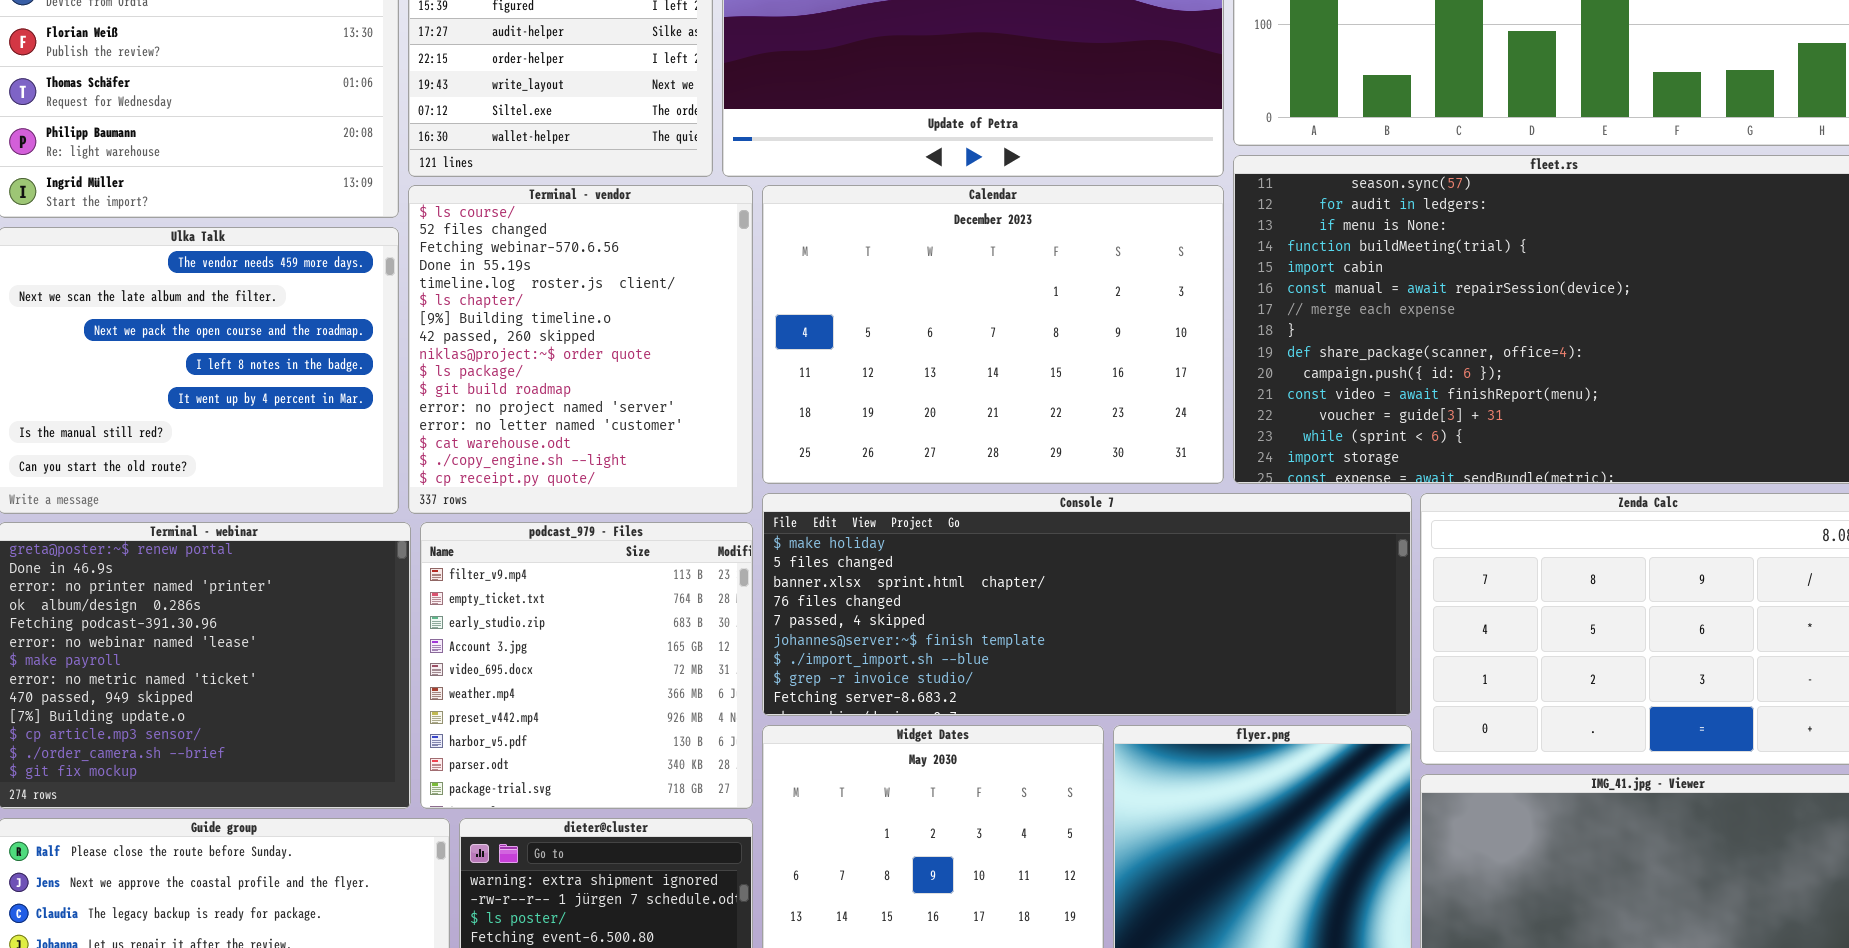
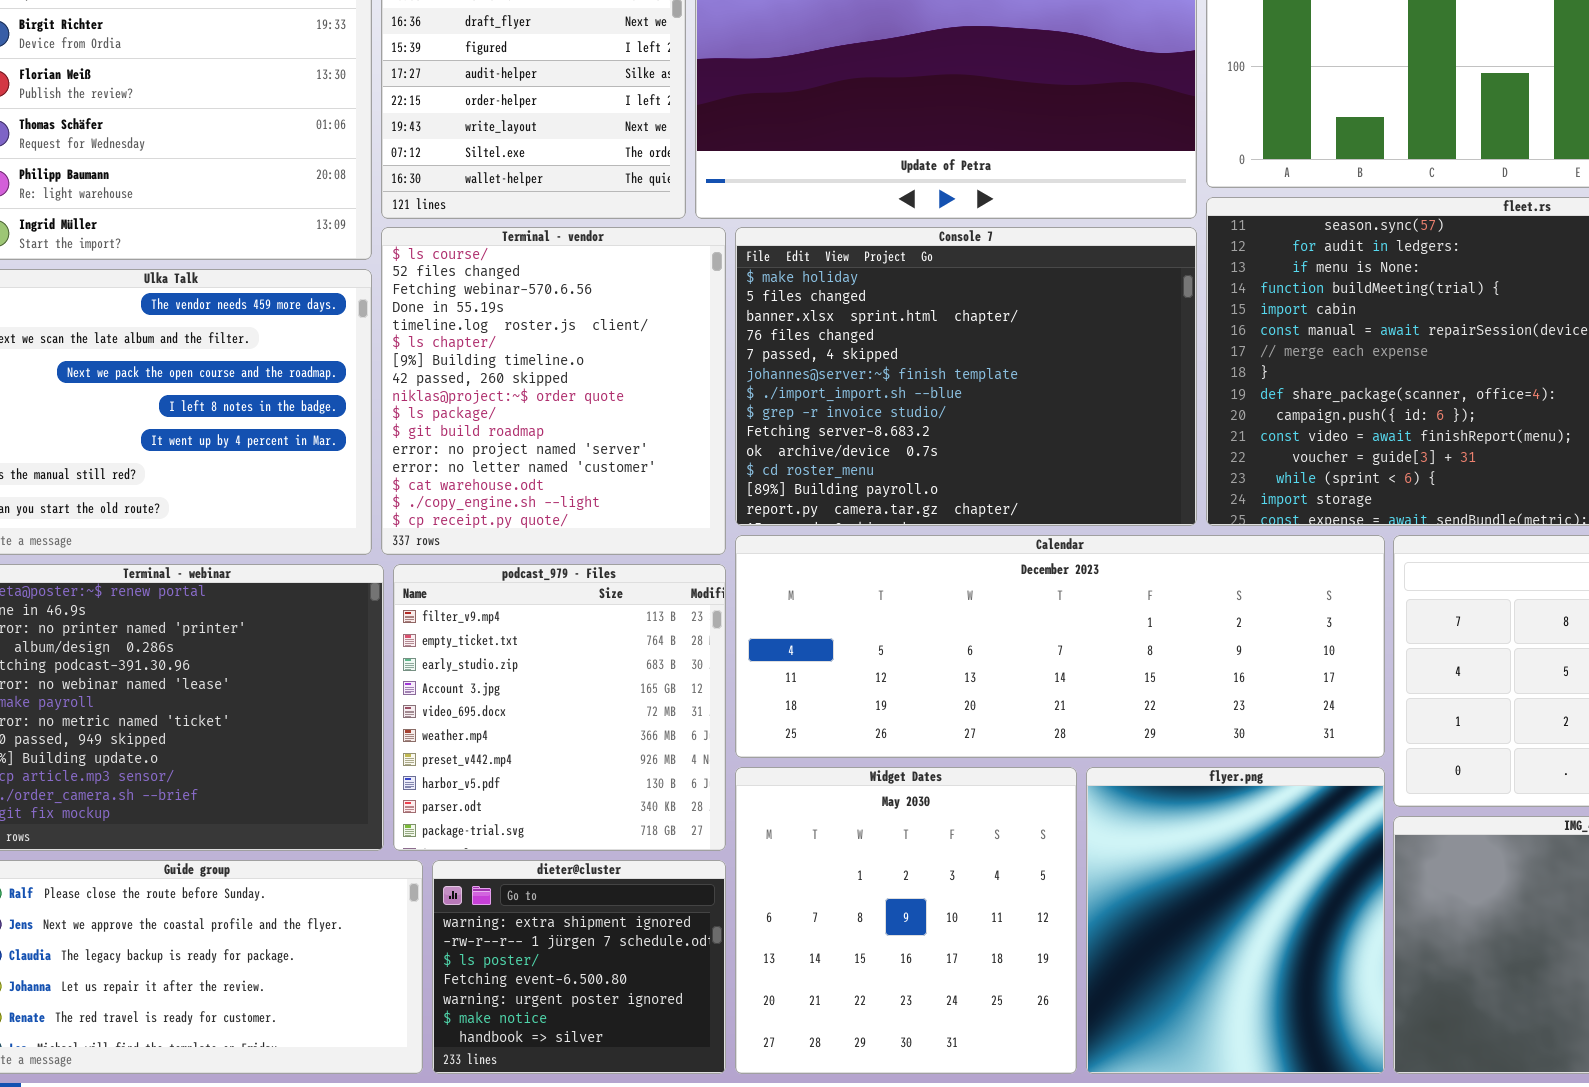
Calendar: [762,185,1224,484] -> [735,535,1385,758], moved, resized
Console 7: [762,493,1412,716] -> [735,227,1197,526], moved, resized

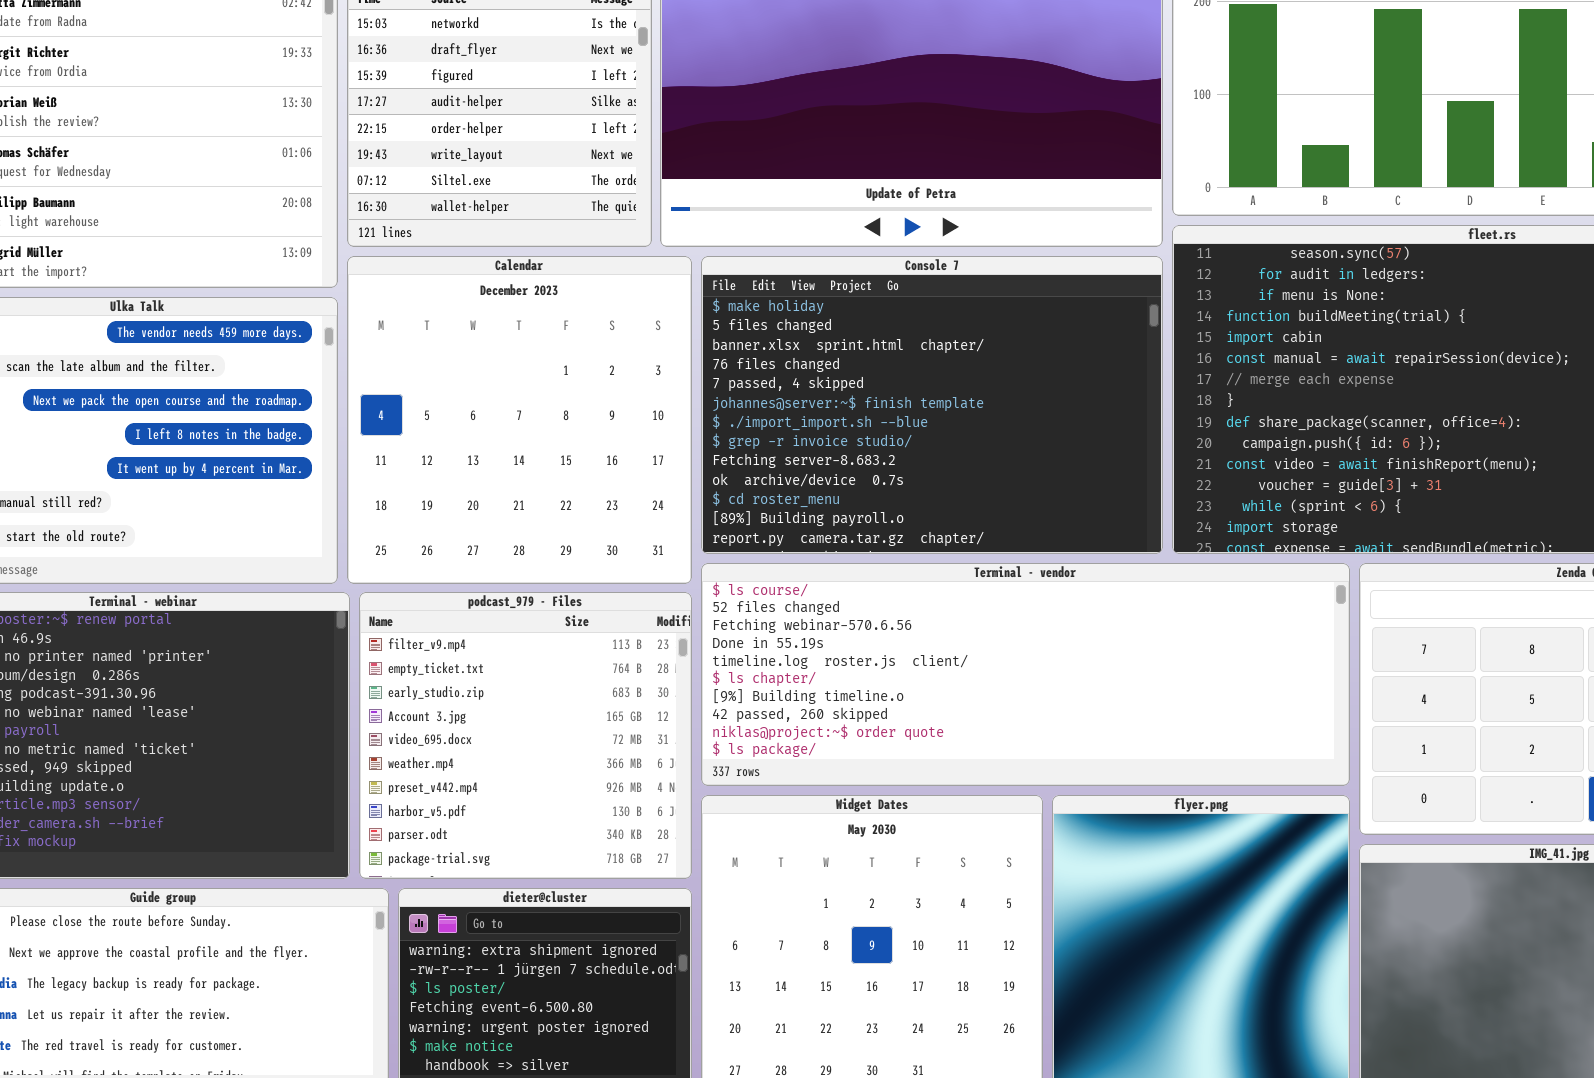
Terminal - vendor: [381,227,726,555] -> [701,563,1350,786], moved, resized
Calendar: [735,535,1385,758] -> [347,256,692,584], moved, resized

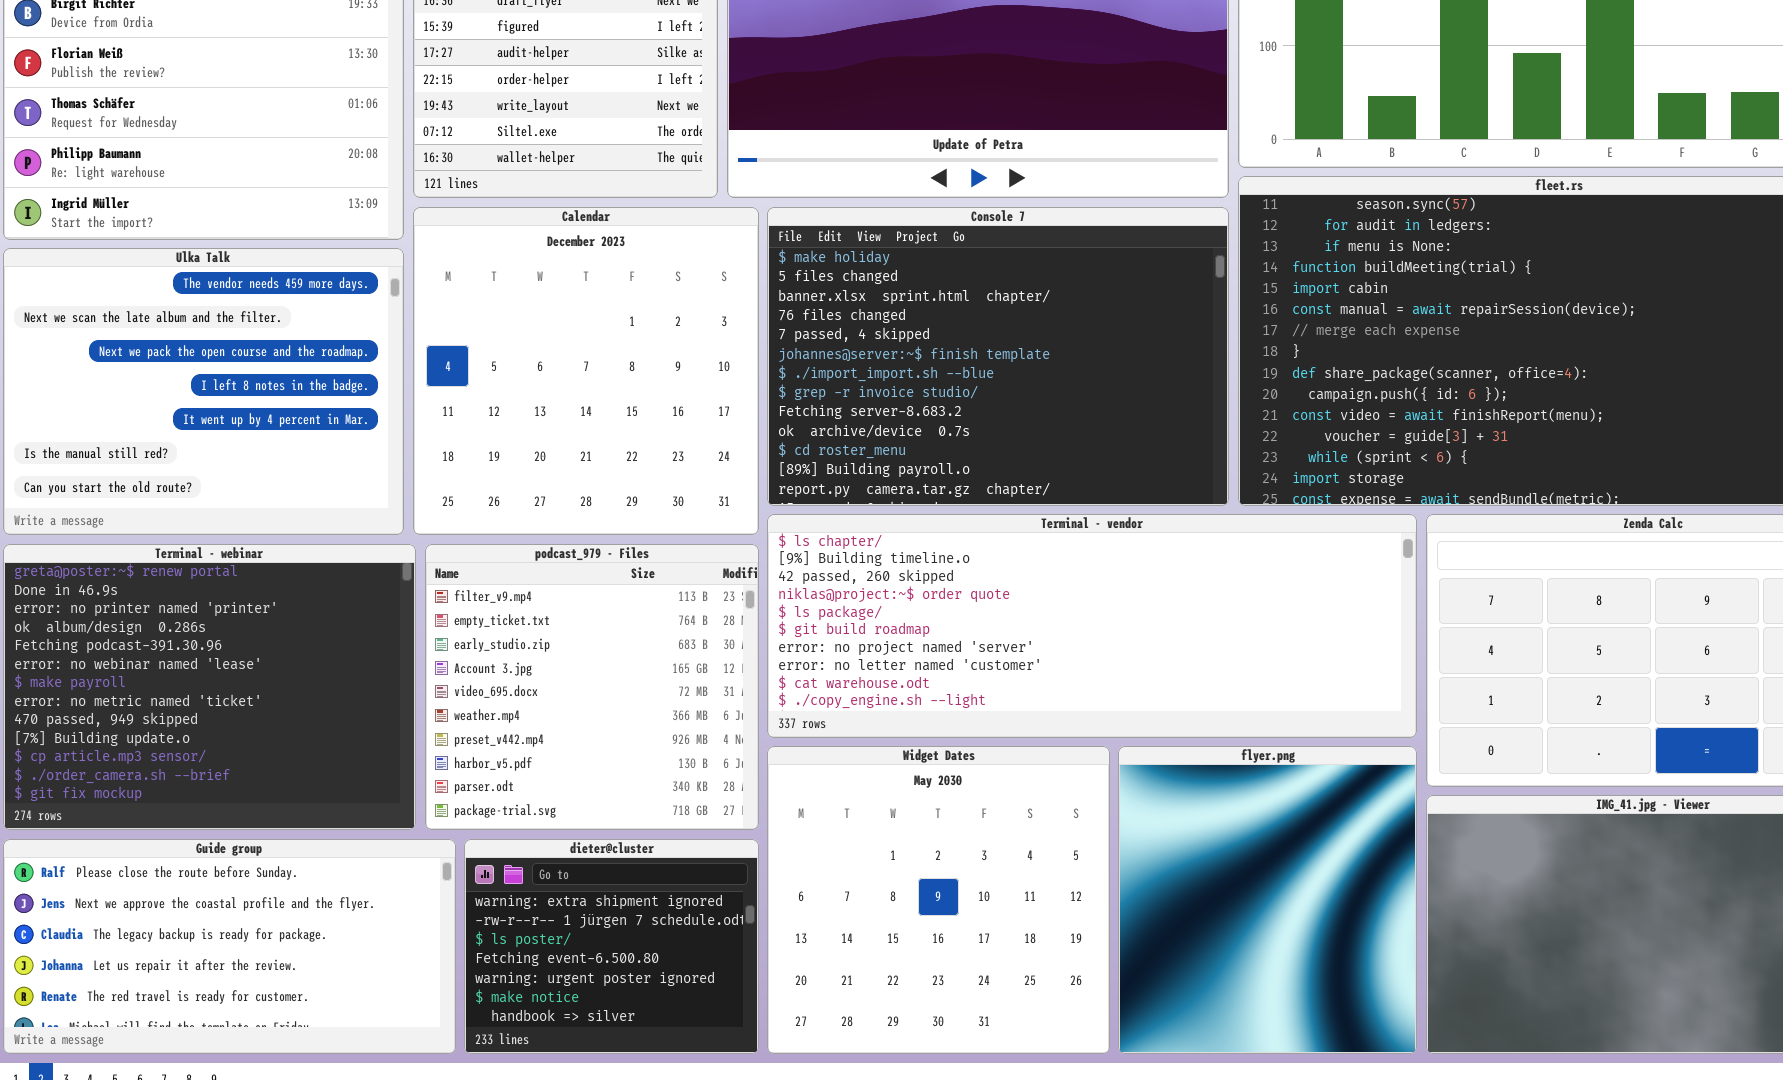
Terminal - vendor: [701,563,1350,786] -> [767,514,1417,738], scrolled down 5 rows

